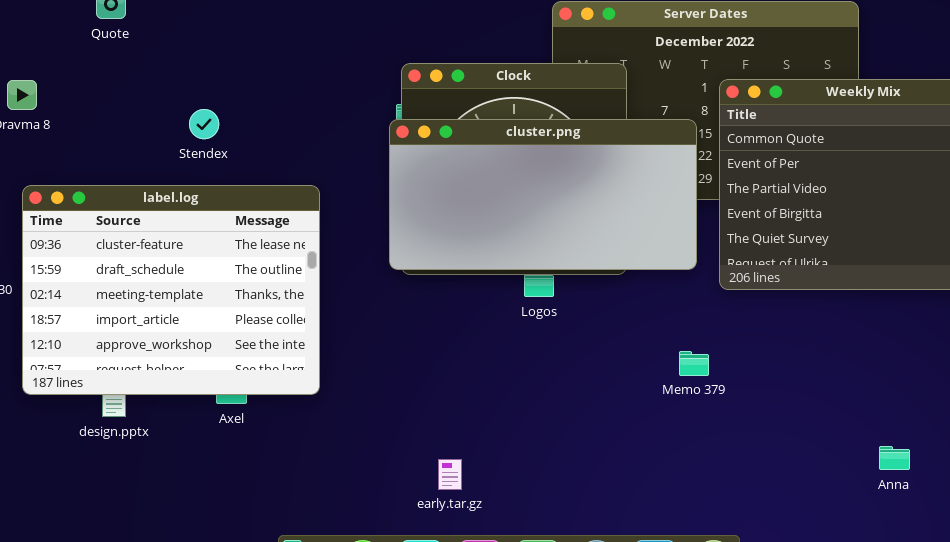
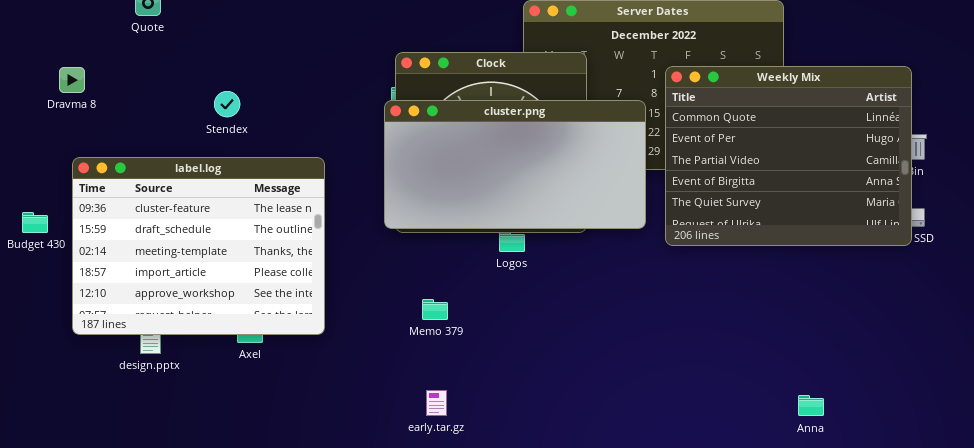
Memo 379: [679,351,709,376] -> [422,299,448,320], moved
Anna: [879,446,910,470] -> [798,395,824,416], moved

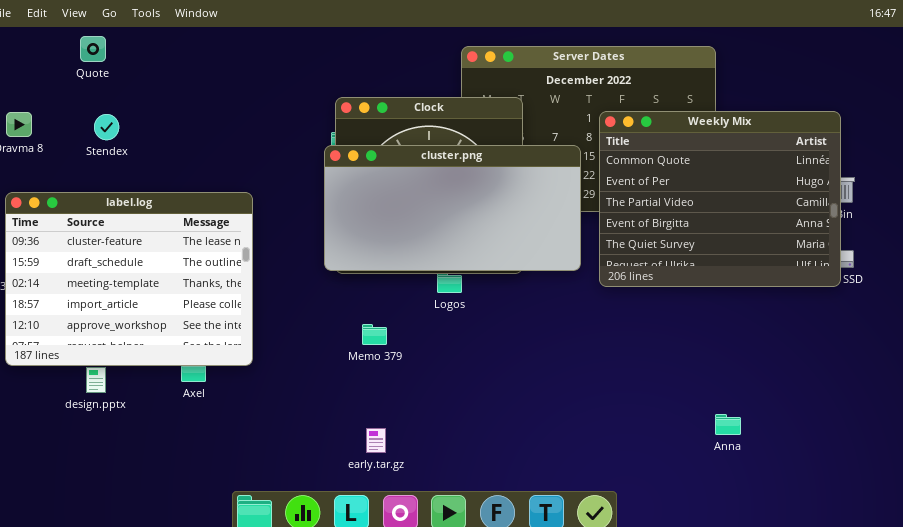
Stendex: [214,91,240,117] -> [94,114,119,140], moved
label.log: [72,157,325,335] -> [5,192,253,366], moved
Memo 379: [422,299,448,320] -> [362,324,387,345], moved
Anna: [798,395,824,416] -> [715,414,741,435], moved

